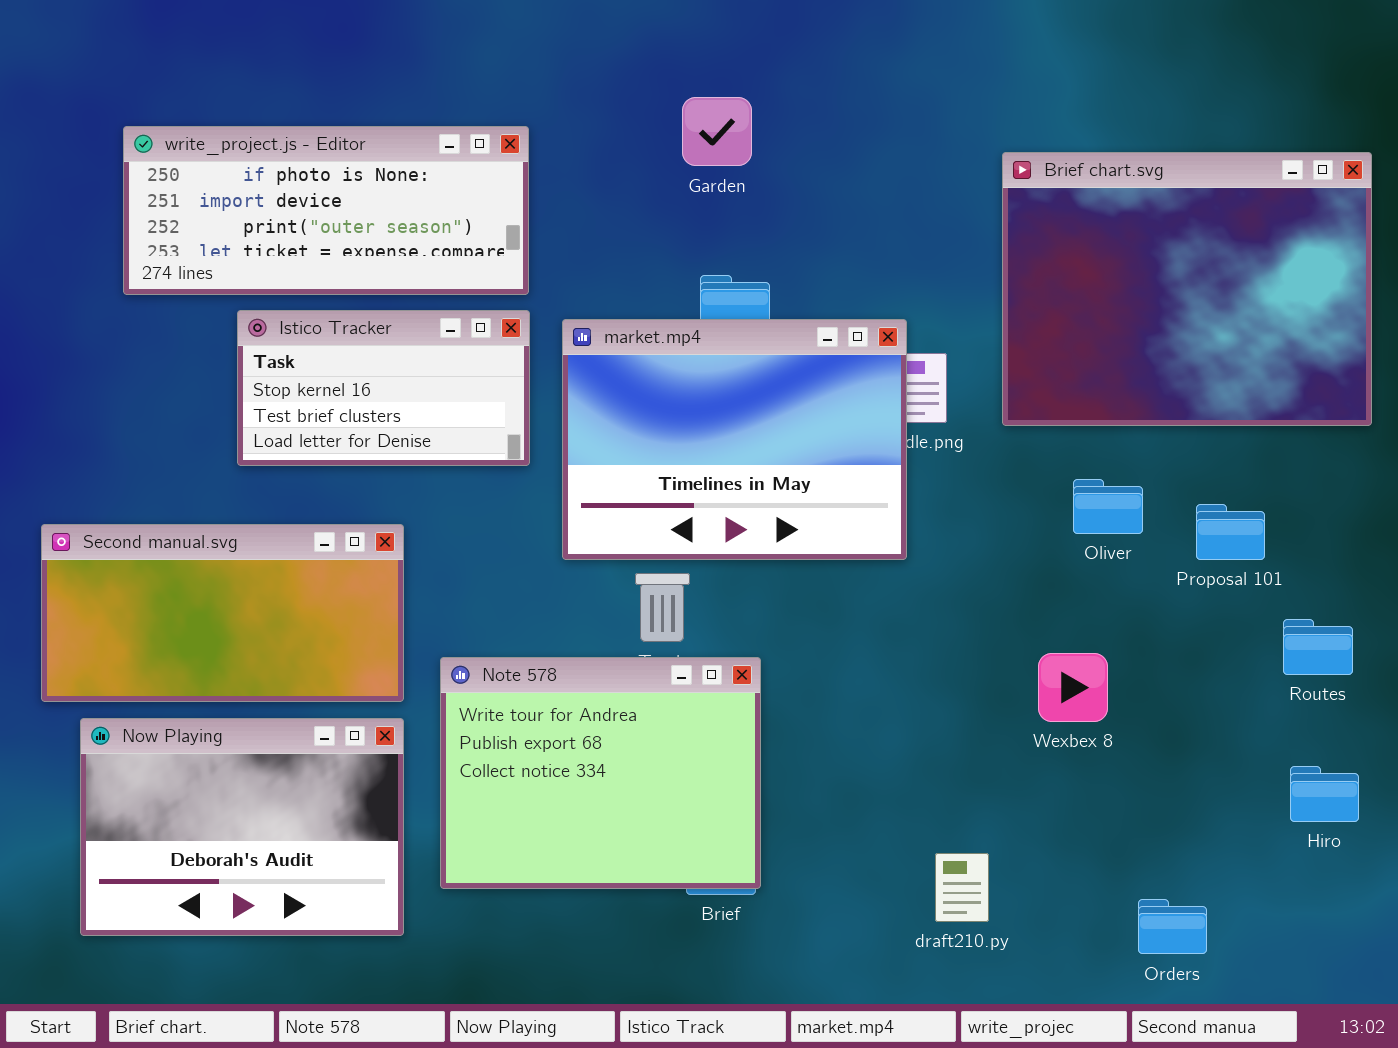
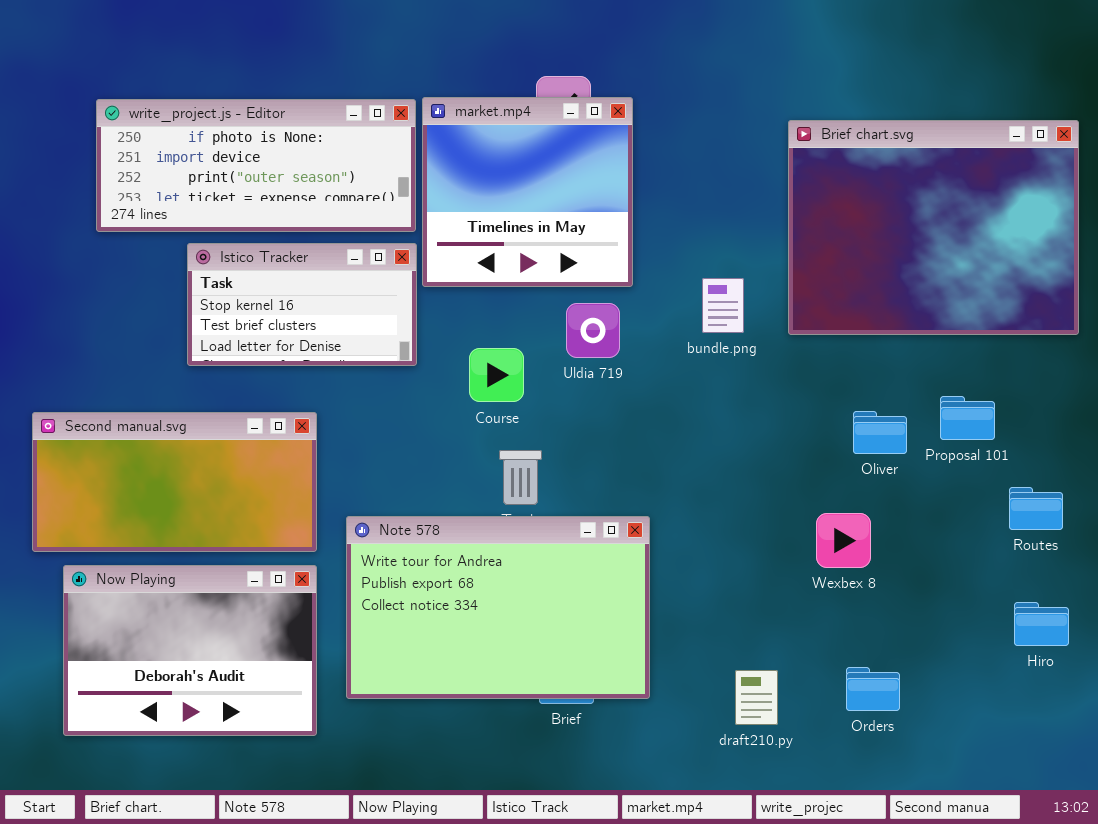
market.mp4: [562,319,907,560] -> [422,97,633,287], moved, resized
Oliver: [1073,479,1143,534] -> [853,411,907,454], moved
Note 578: [440,657,761,889] -> [346,516,650,699], resized
Orders: [1138,899,1207,954] -> [846,667,900,711], moved

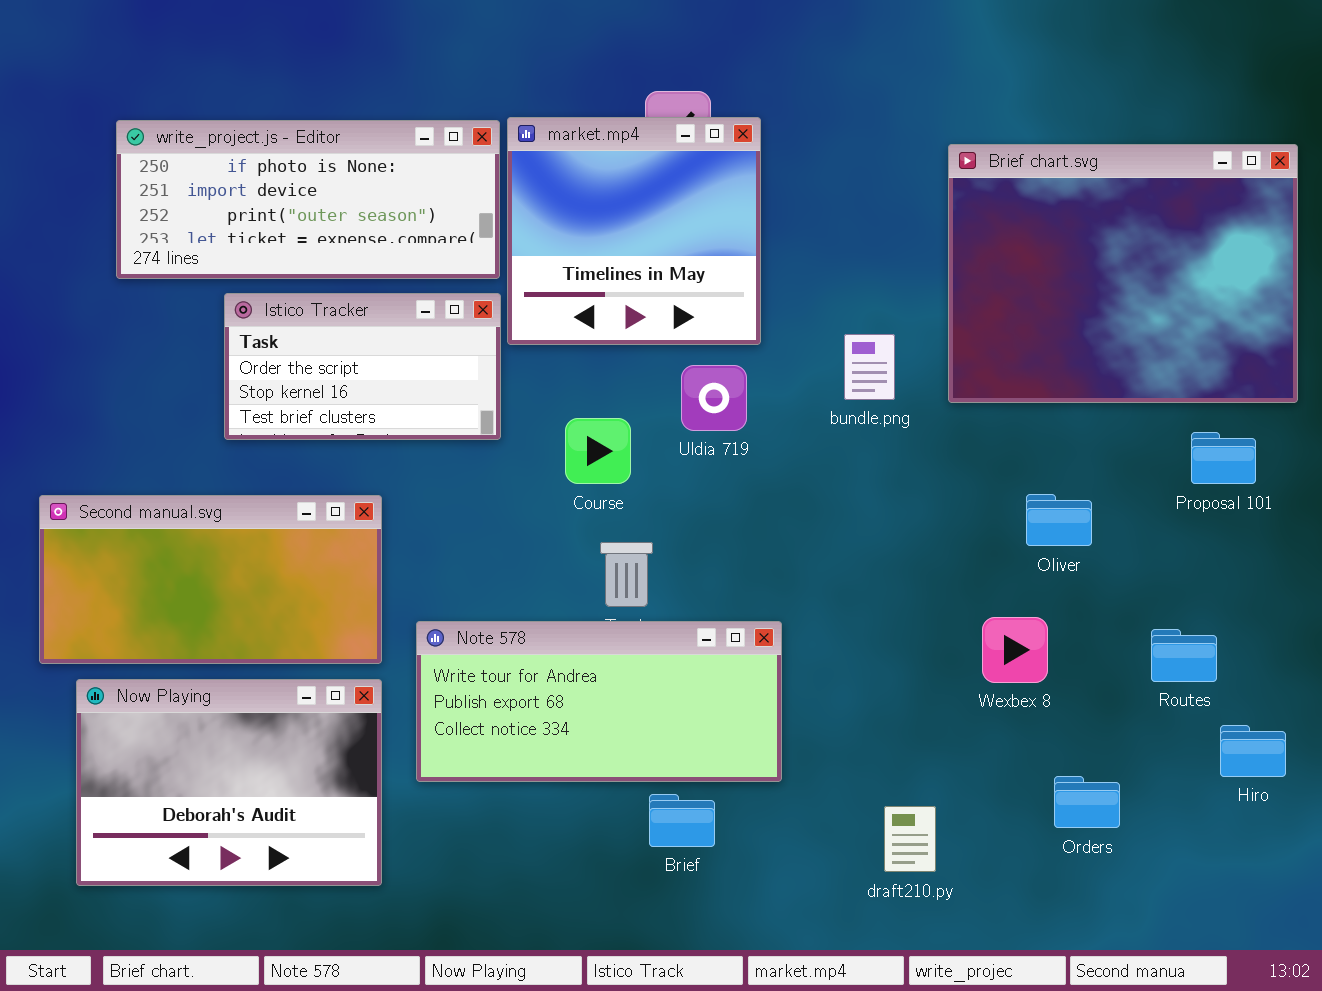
Istico Tracker: [187,243,417,366] -> [224,293,501,440], scrolled up 1 row
Proposal 101: [940,396,995,440] -> [1191,432,1256,484], moved
Routes: [1009,487,1063,530] -> [1151,629,1217,682], moved
Note 578: [346,516,650,699] -> [416,621,782,782], resized
Orders: [846,667,900,711] -> [1054,776,1120,828], moved

